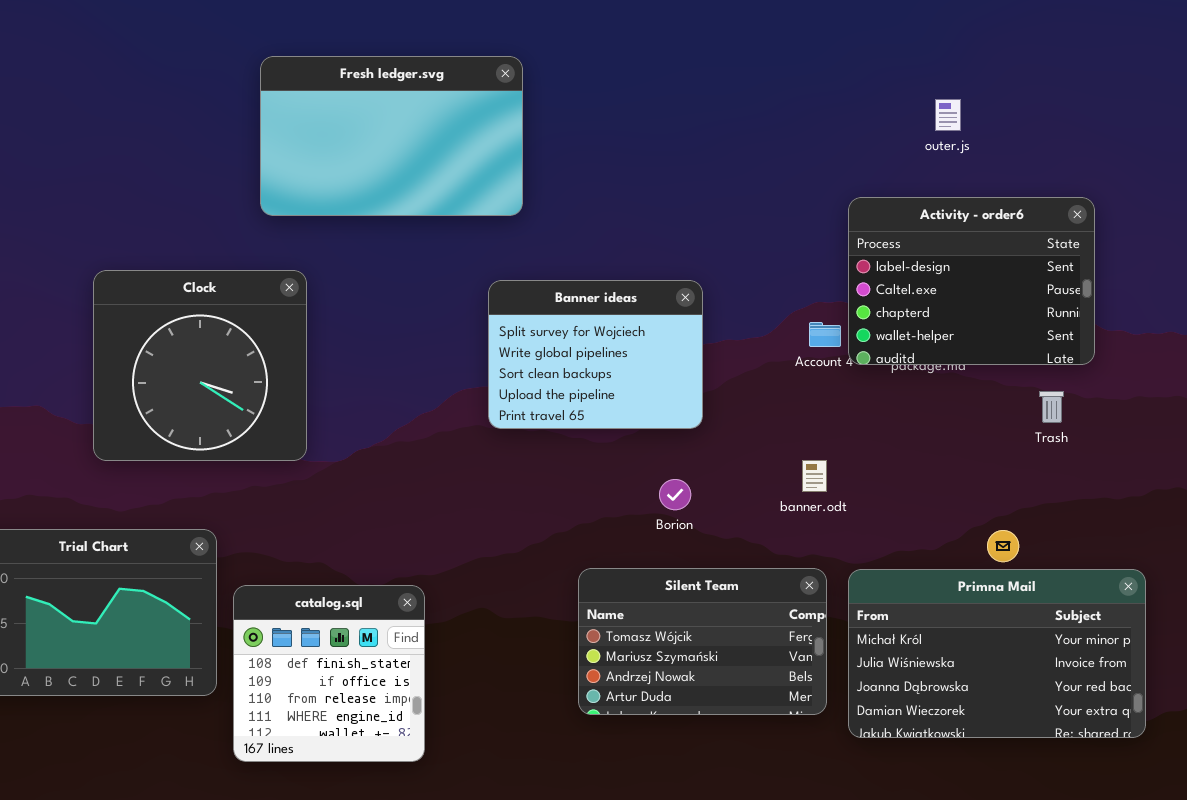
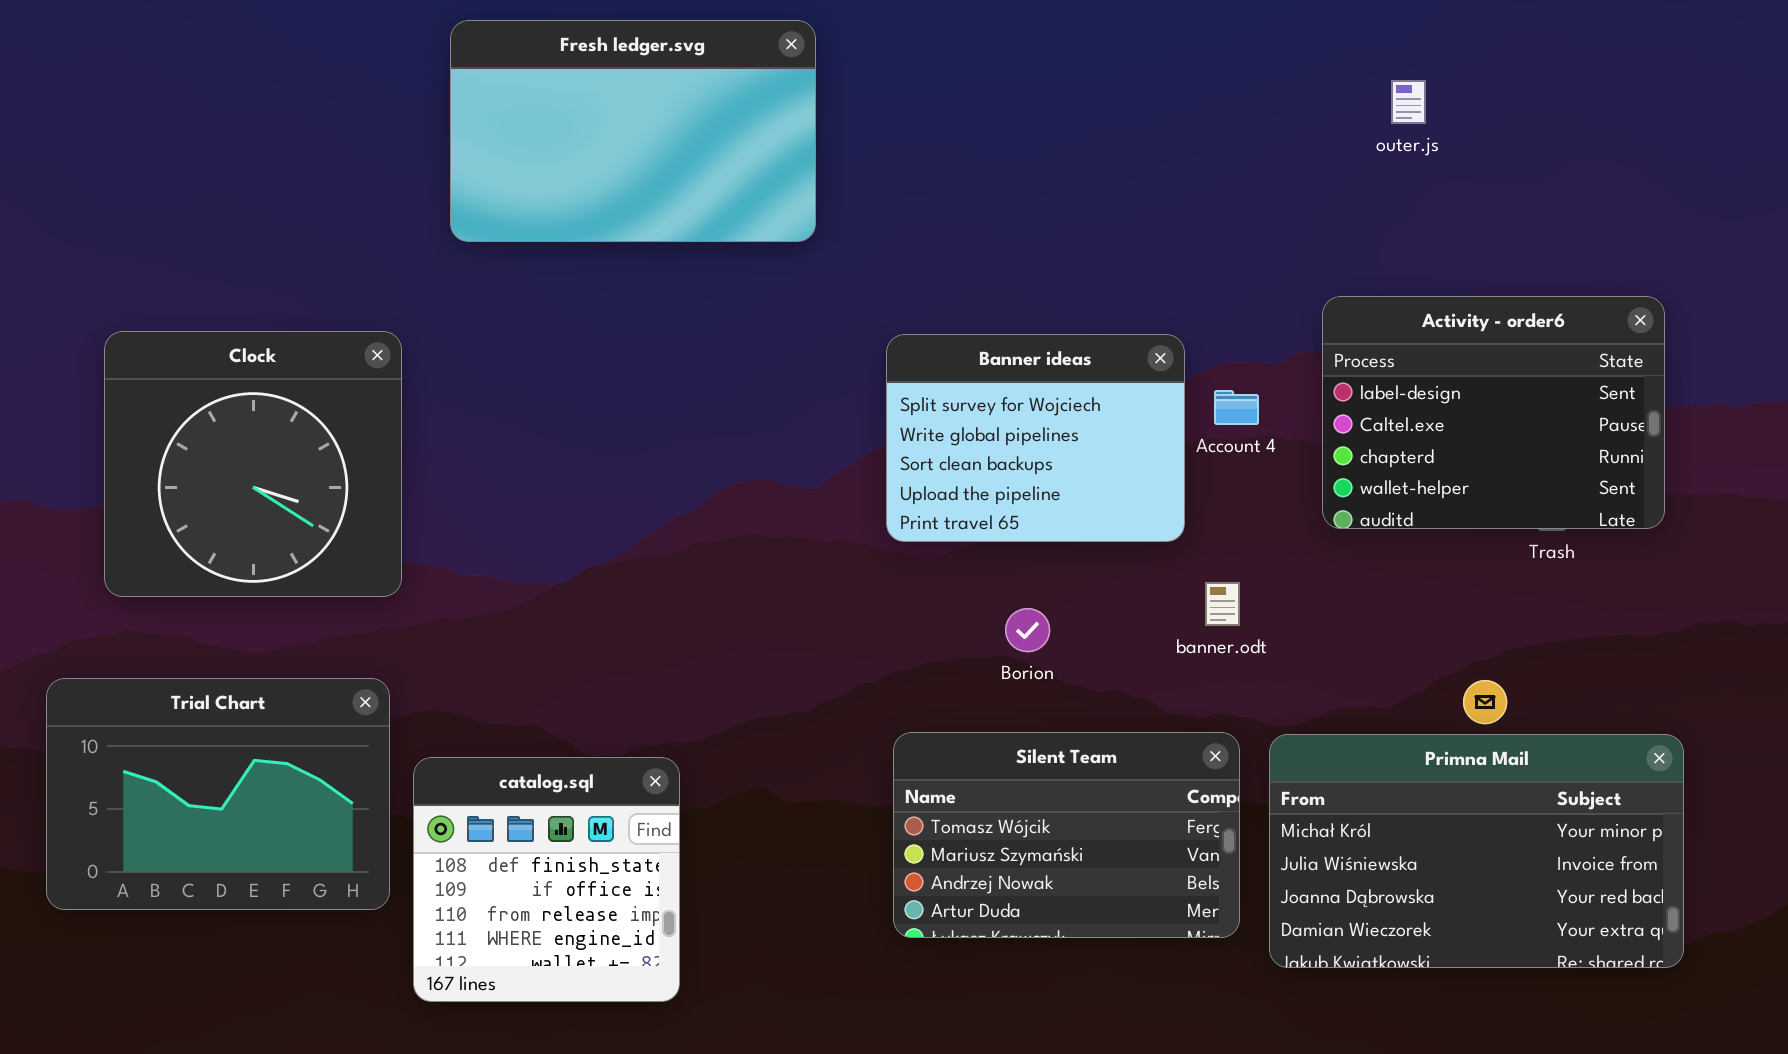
Activity - order6: [848,197,1095,365] -> [1322,296,1665,529], moved
Clock: [93,270,307,461] -> [104,331,402,597], moved
Banner ideas: [488,280,703,429] -> [886,334,1185,542], moved

